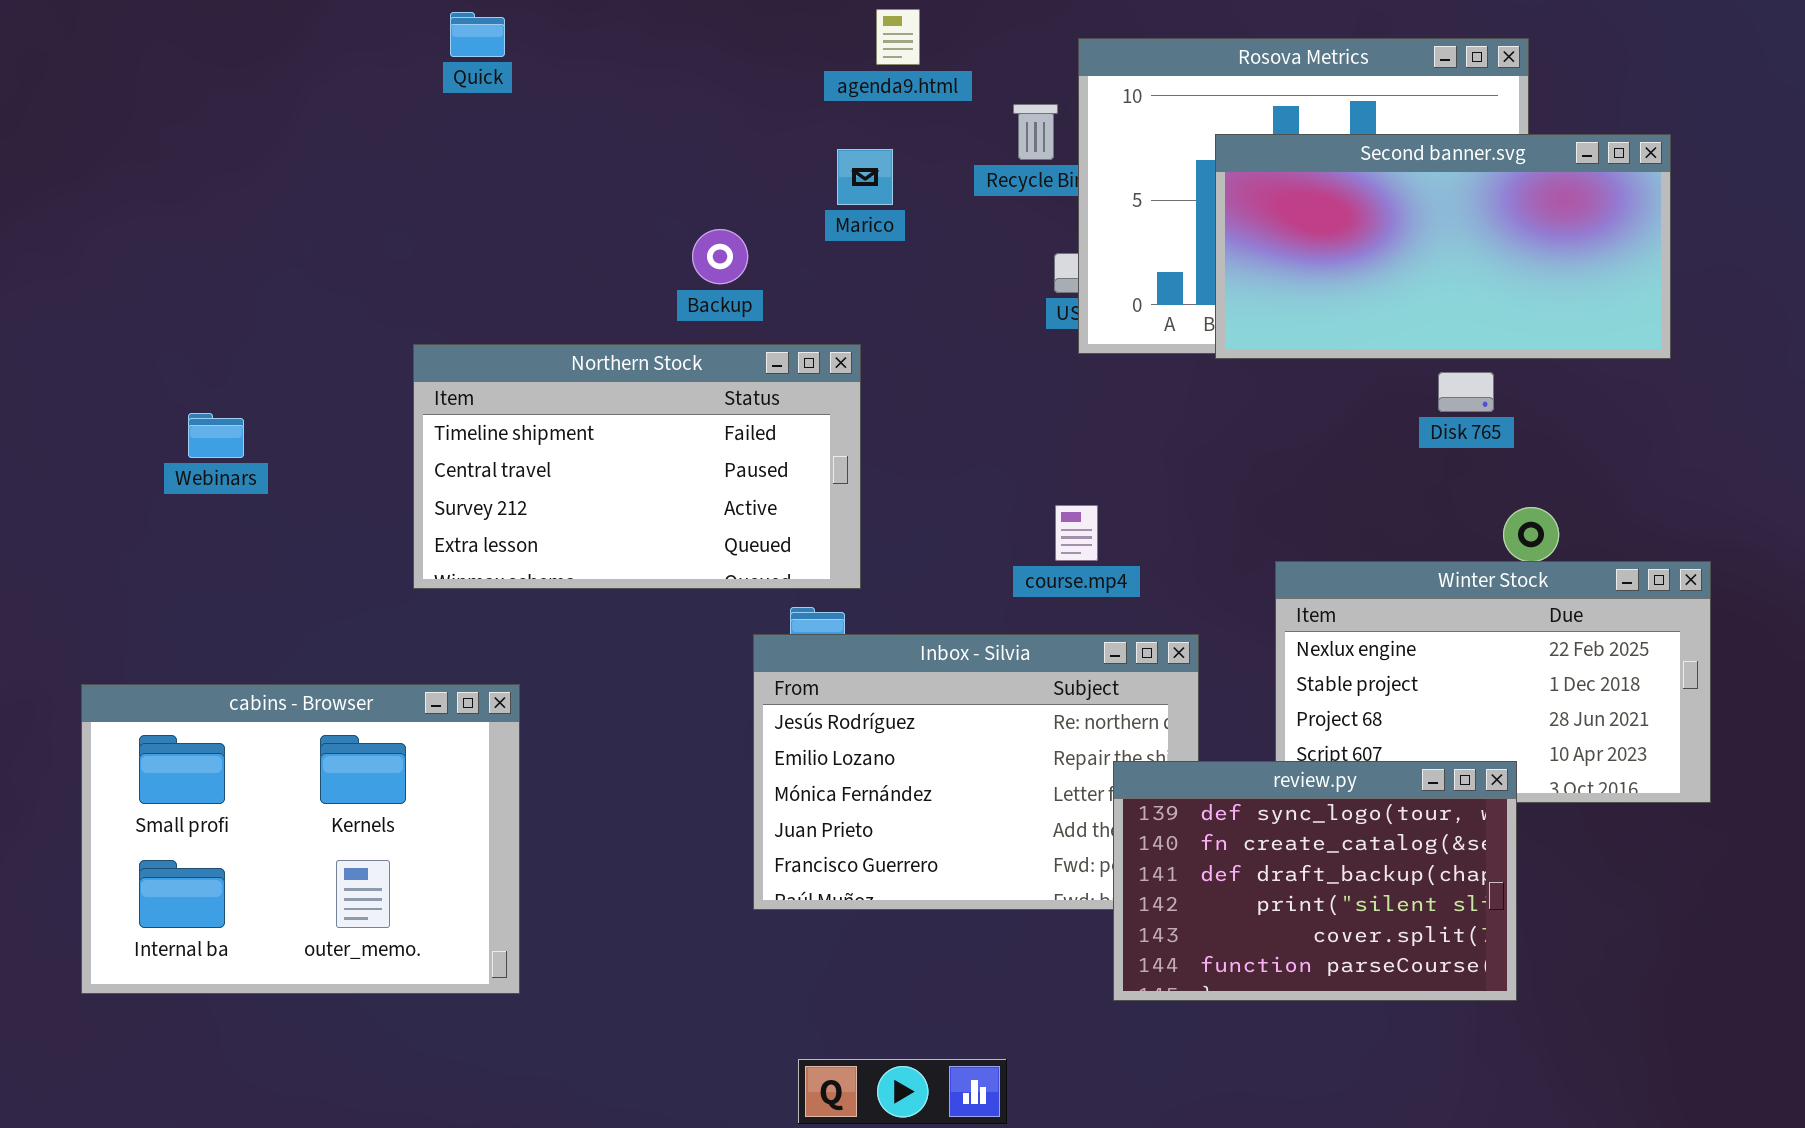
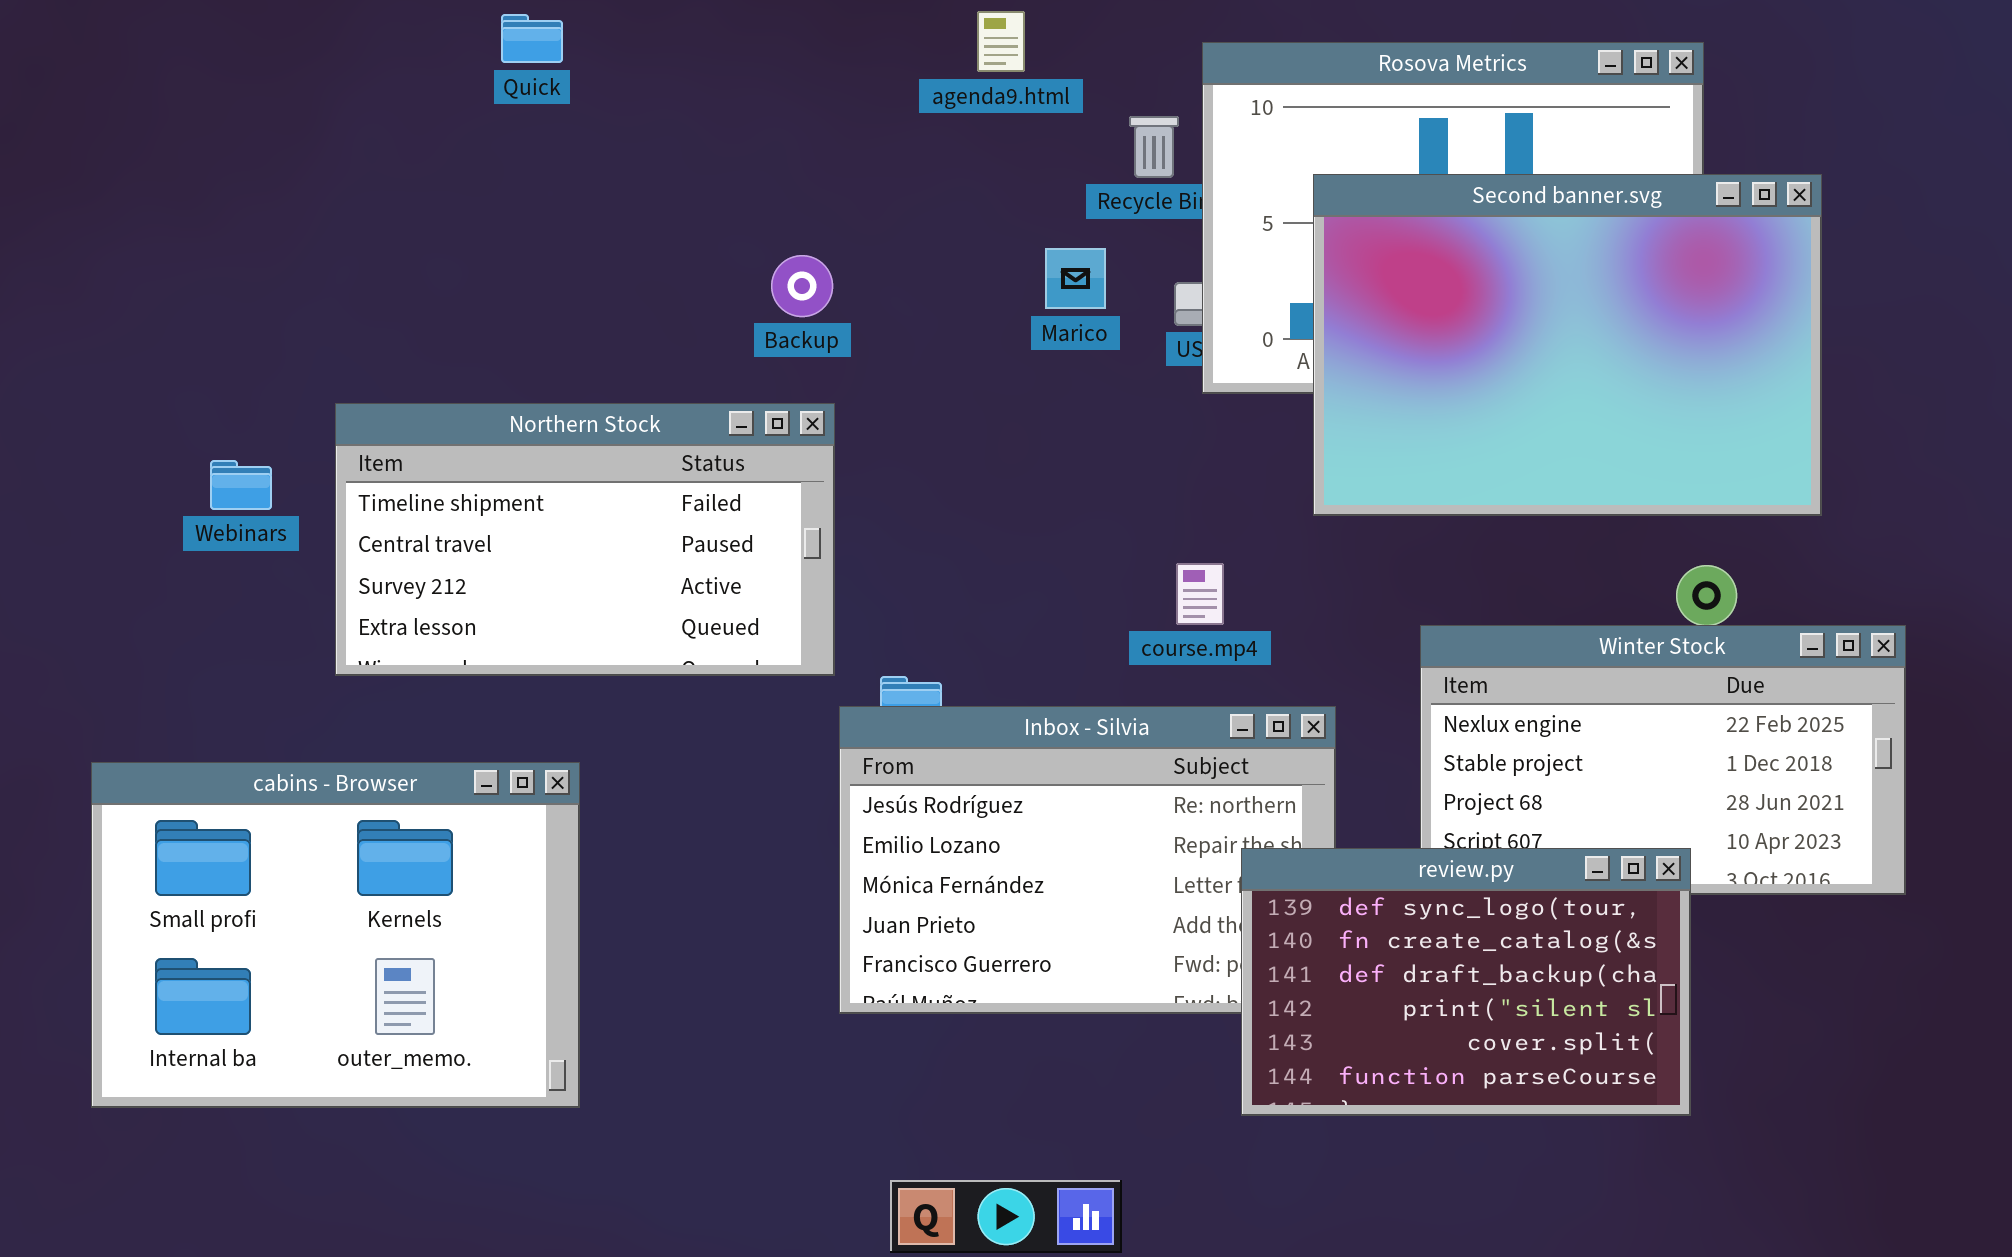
Second banner.svg: [1215,134,1671,359] -> [1313,174,1822,516], moved, resized
Marico: [837,149,893,205] -> [1045,248,1106,309], moved
Northern Stock: [413,344,861,589] -> [335,403,835,676], moved

